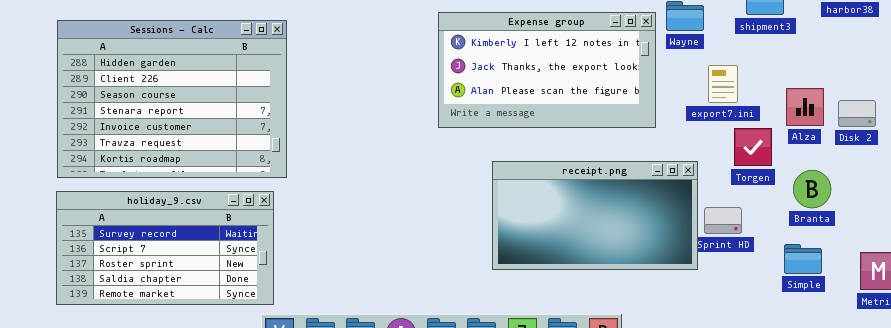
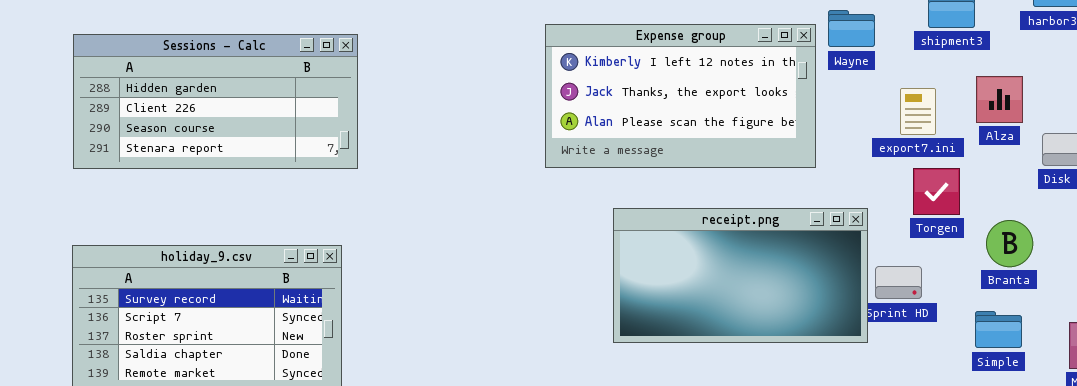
Sessions - Calc: [57,20,287,178] -> [73,34,358,169], resized
export7.ini: [708,65,738,103] -> [900,88,936,135], moved
Alza: [786,88,824,126] -> [976,76,1023,123], moved

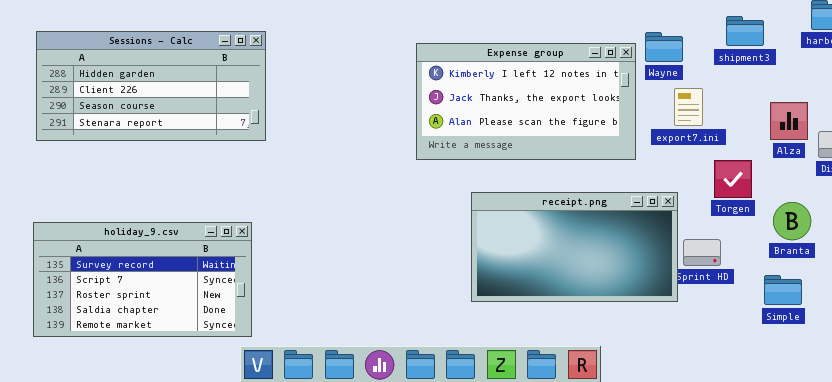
Sessions - Calc: [73,34,358,169] -> [36,31,266,141], moved
Alza: [976,76,1023,123] -> [770,102,808,140], moved
export7.ini: [900,88,936,135] -> [674,88,703,126], moved

